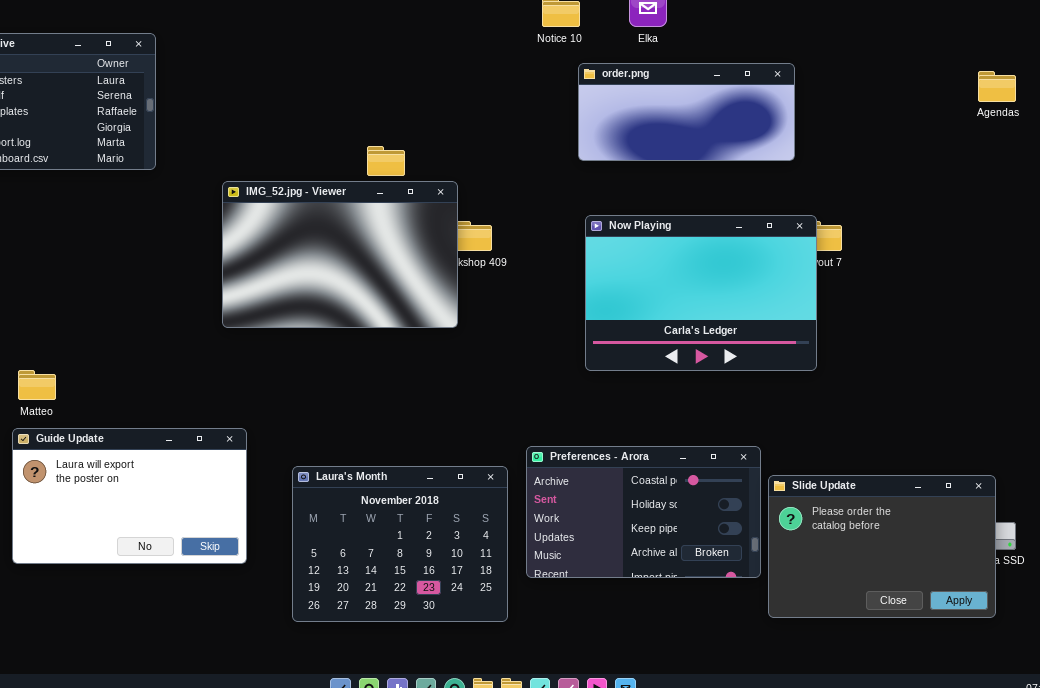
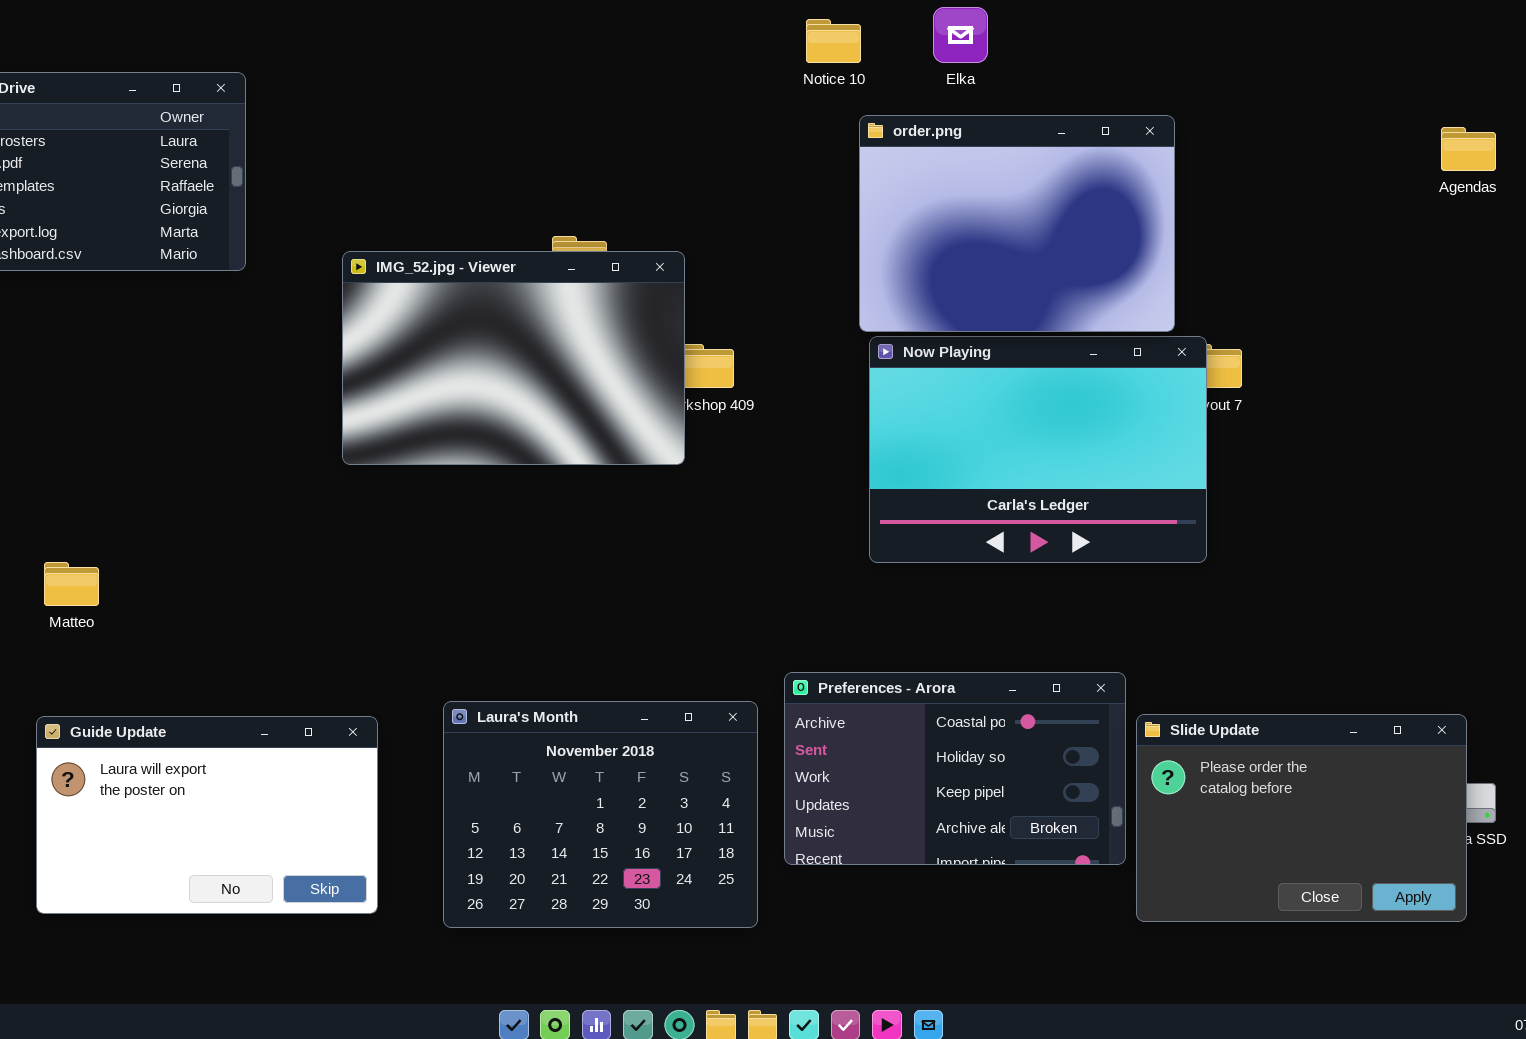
order.png: [578,63,795,161] -> [859,115,1175,332], resized
IMG_52.jpg - Viewer: [222,181,458,328] -> [342,251,685,465], moved
Guide Update: [12,428,247,564] -> [36,716,378,914], moved

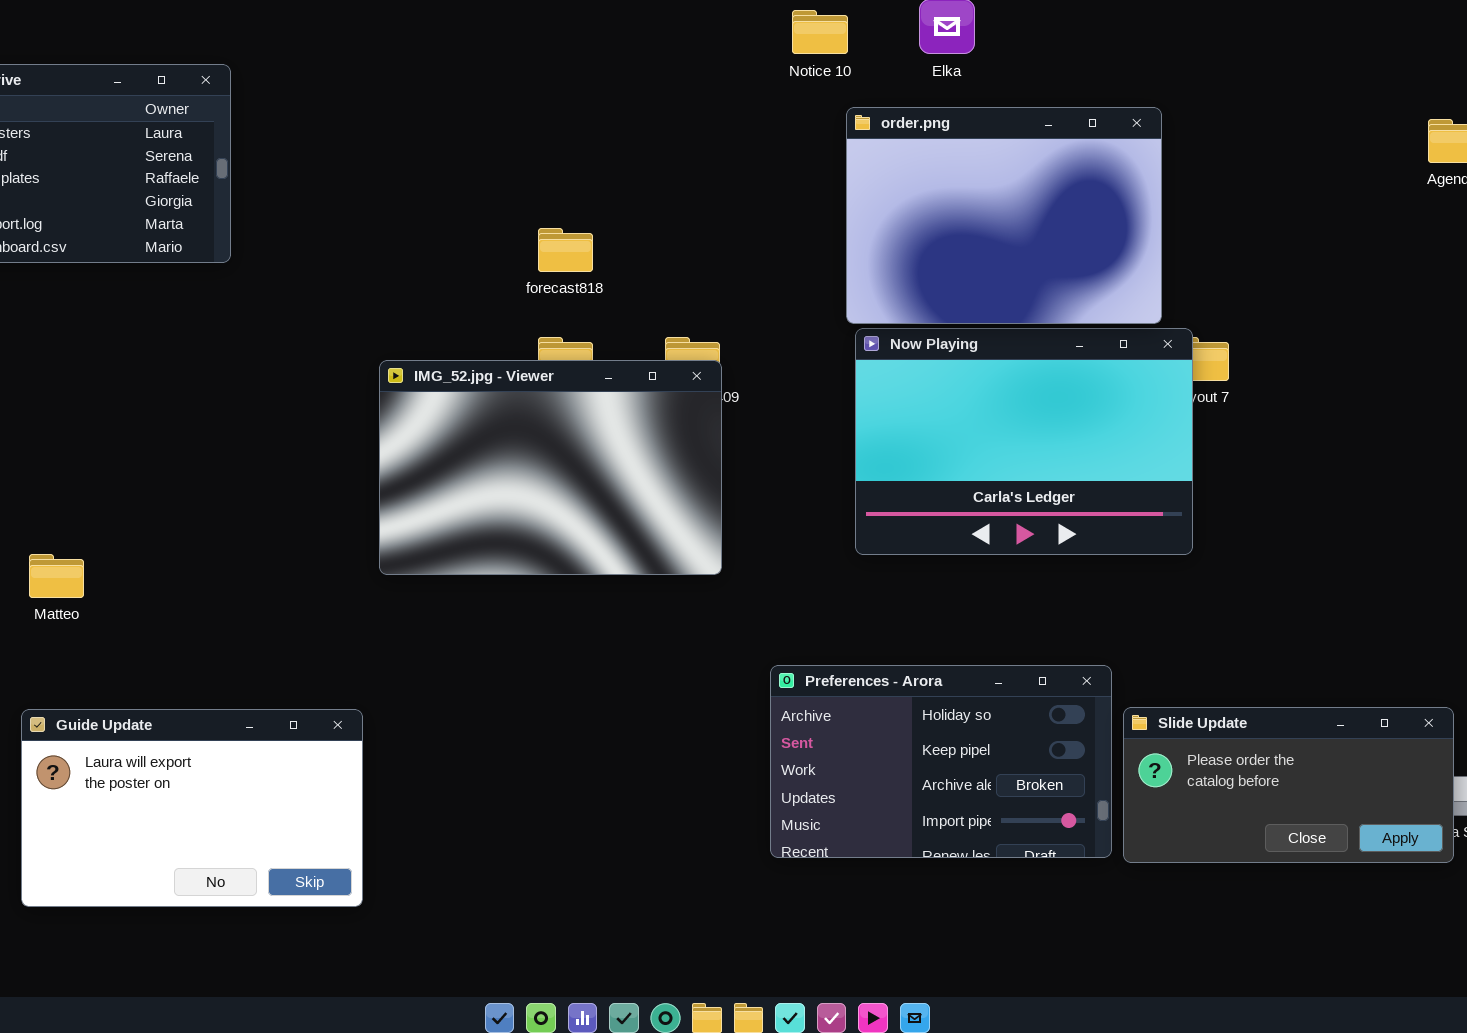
IMG_52.jpg - Viewer: [342,251,685,465] -> [379,360,722,575], moved
Preferences - Arora: [784,672,1126,865] -> [770,665,1112,858], scrolled down 1 row
Laura's Month: [443,701,758,928] -> none, closed
Slide Update: [1136,714,1467,922] -> [1123,707,1454,863], resized

